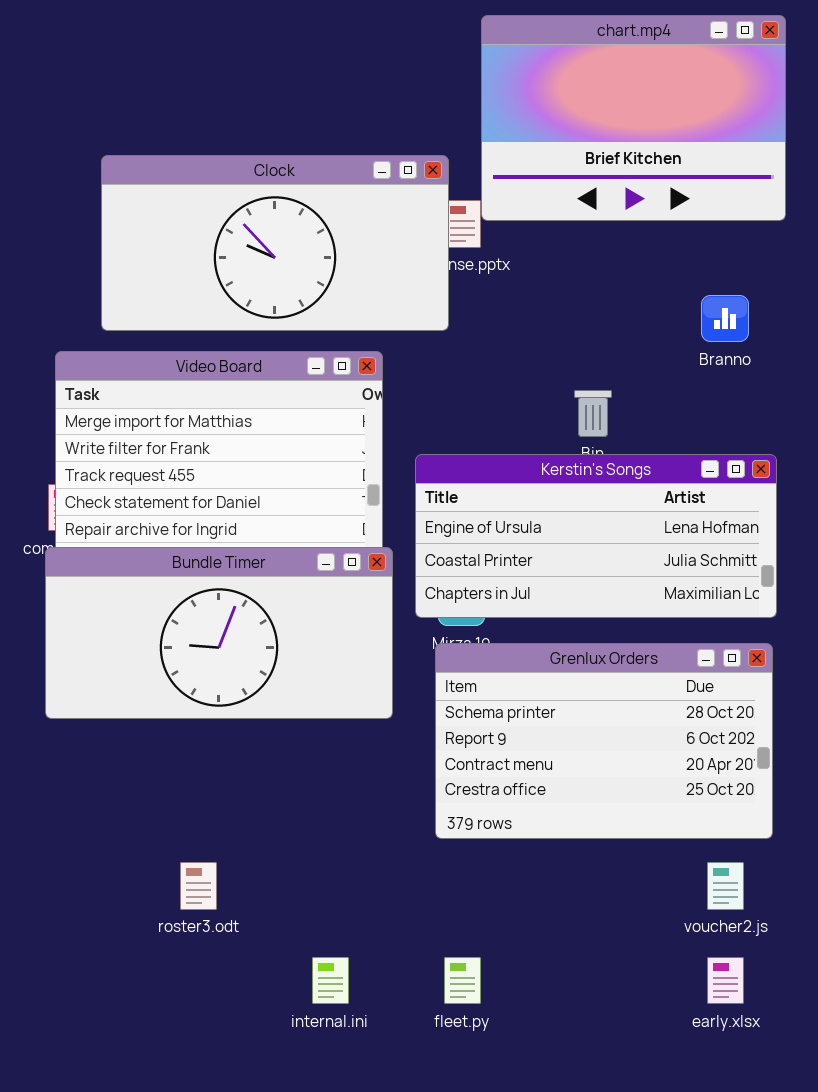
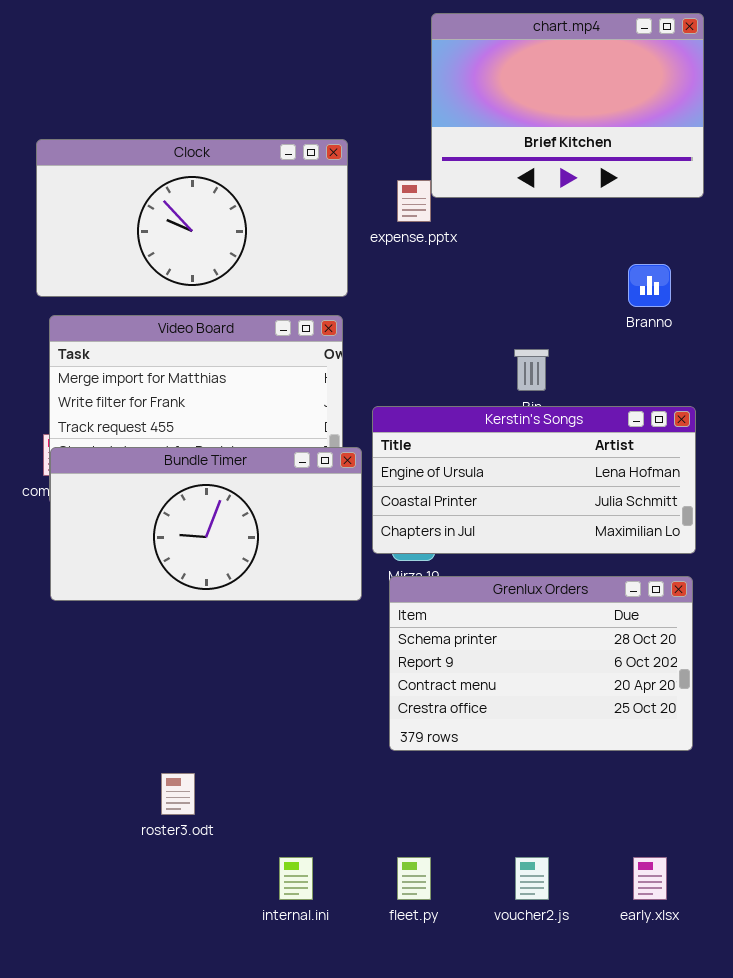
Clock: [101,155,449,331] -> [36,139,348,297], moved
Bundle Timer: [45,547,393,719] -> [50,447,362,601], moved
voucher2.js: [707,862,744,910] -> [515,857,549,900], moved

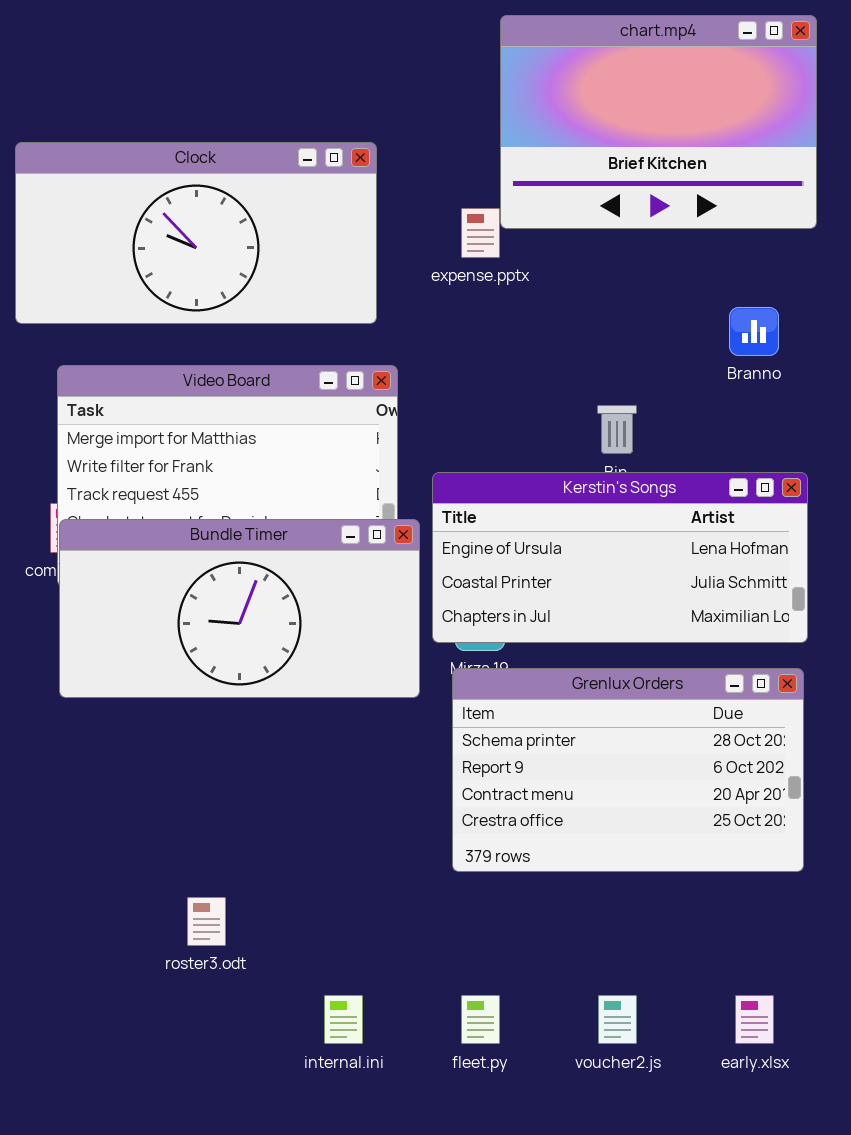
Clock: [36,139,348,297] -> [15,142,377,324], moved

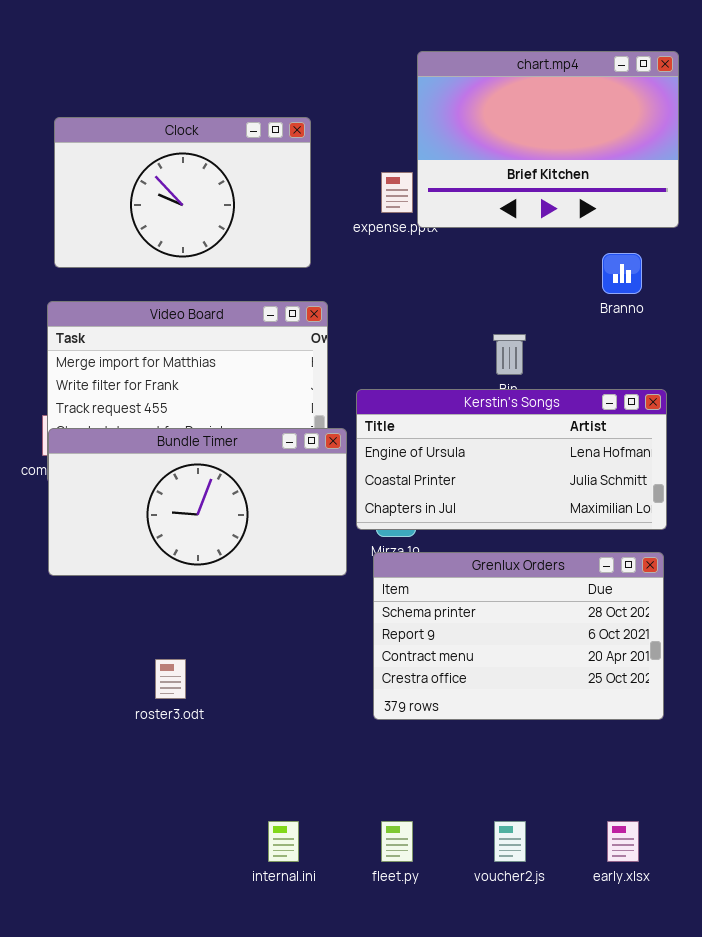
chart.mp4: [500,15,817,229] -> [417,51,679,228], moved
Clock: [15,142,377,324] -> [54,117,311,268], resized
roster3.odt: [187,897,226,946] -> [155,659,186,699], moved

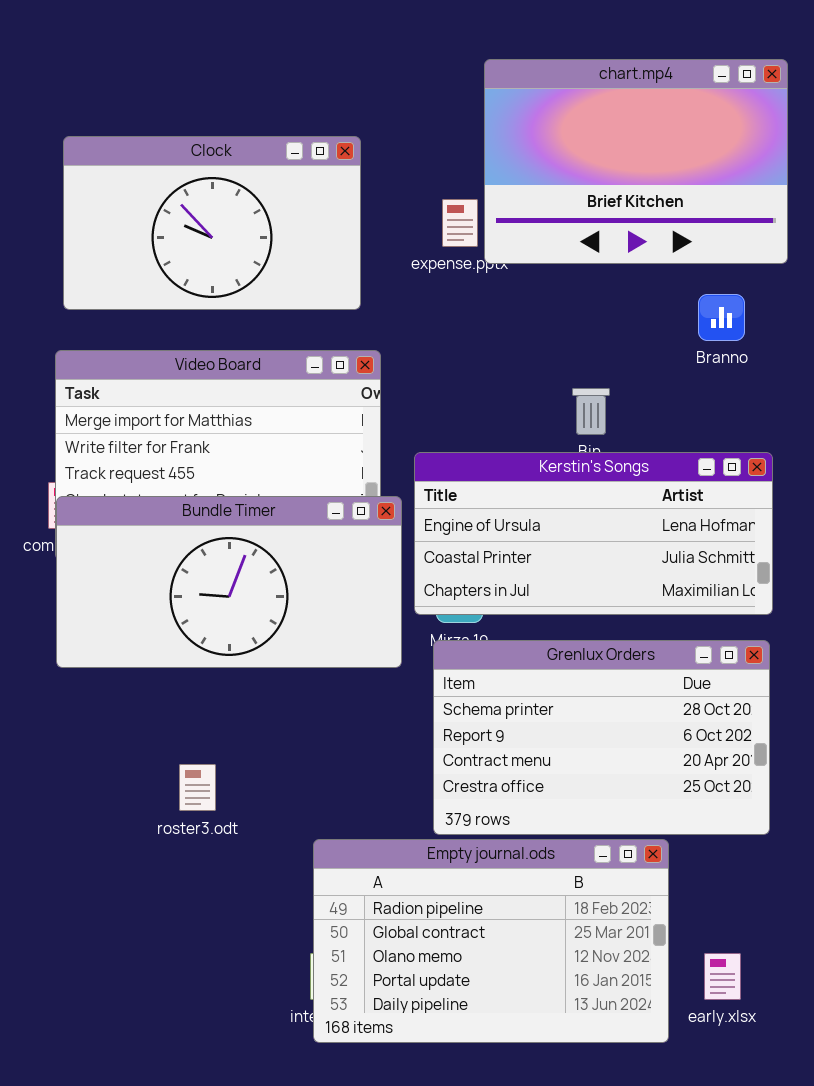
Empty journal.ods: none -> [313,839,669,1043], opened

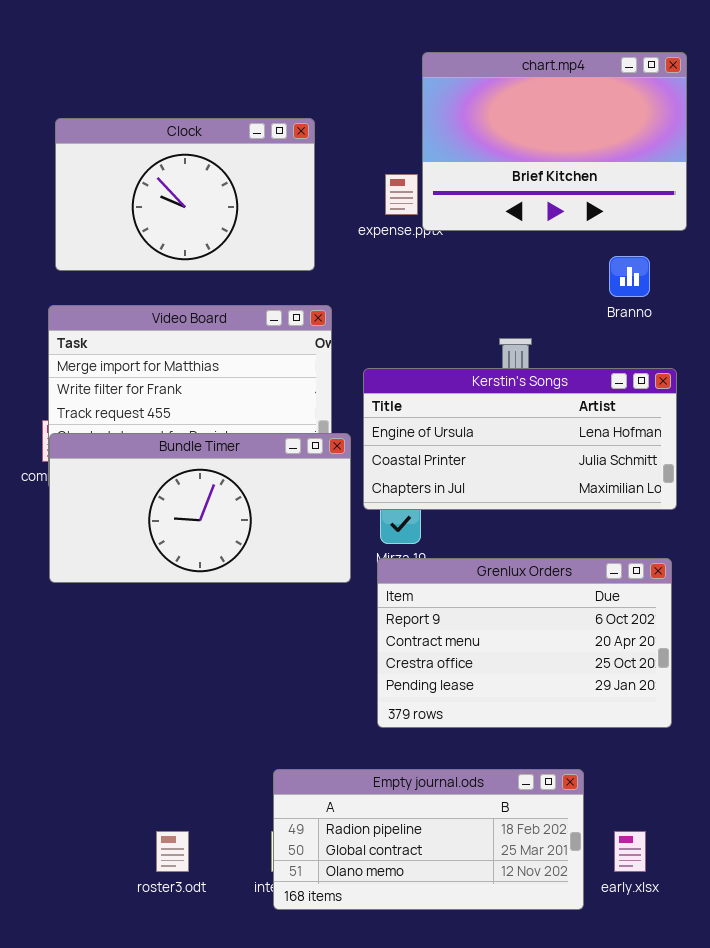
Kerstin's Songs: [414,452,773,615] -> [363,368,677,510], moved
Grenlux Orders: [433,640,770,835] -> [377,558,672,728], scrolled down 1 row
roster3.odt: [179,764,216,811] -> [156,831,189,872], moved
Empty journal.ods: [313,839,669,1043] -> [273,769,584,910], resized

